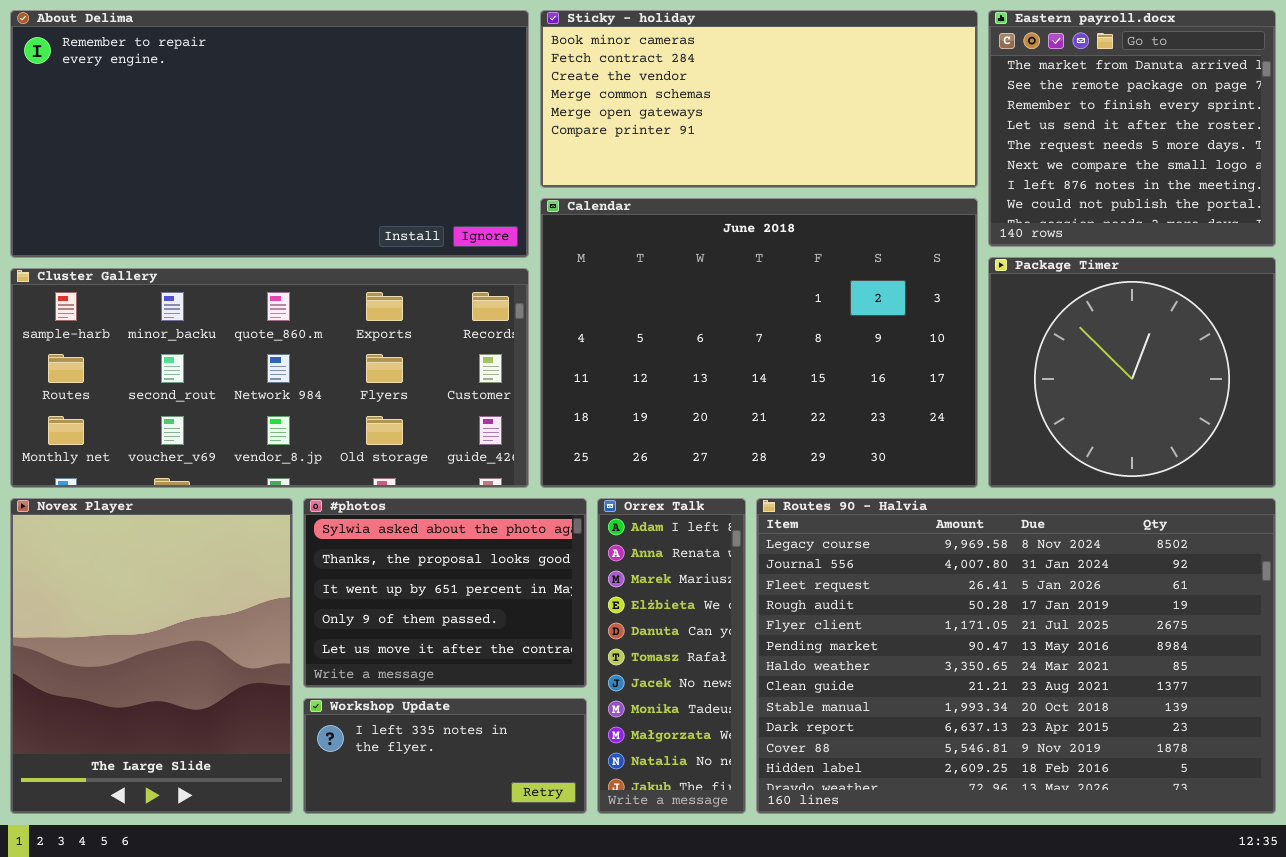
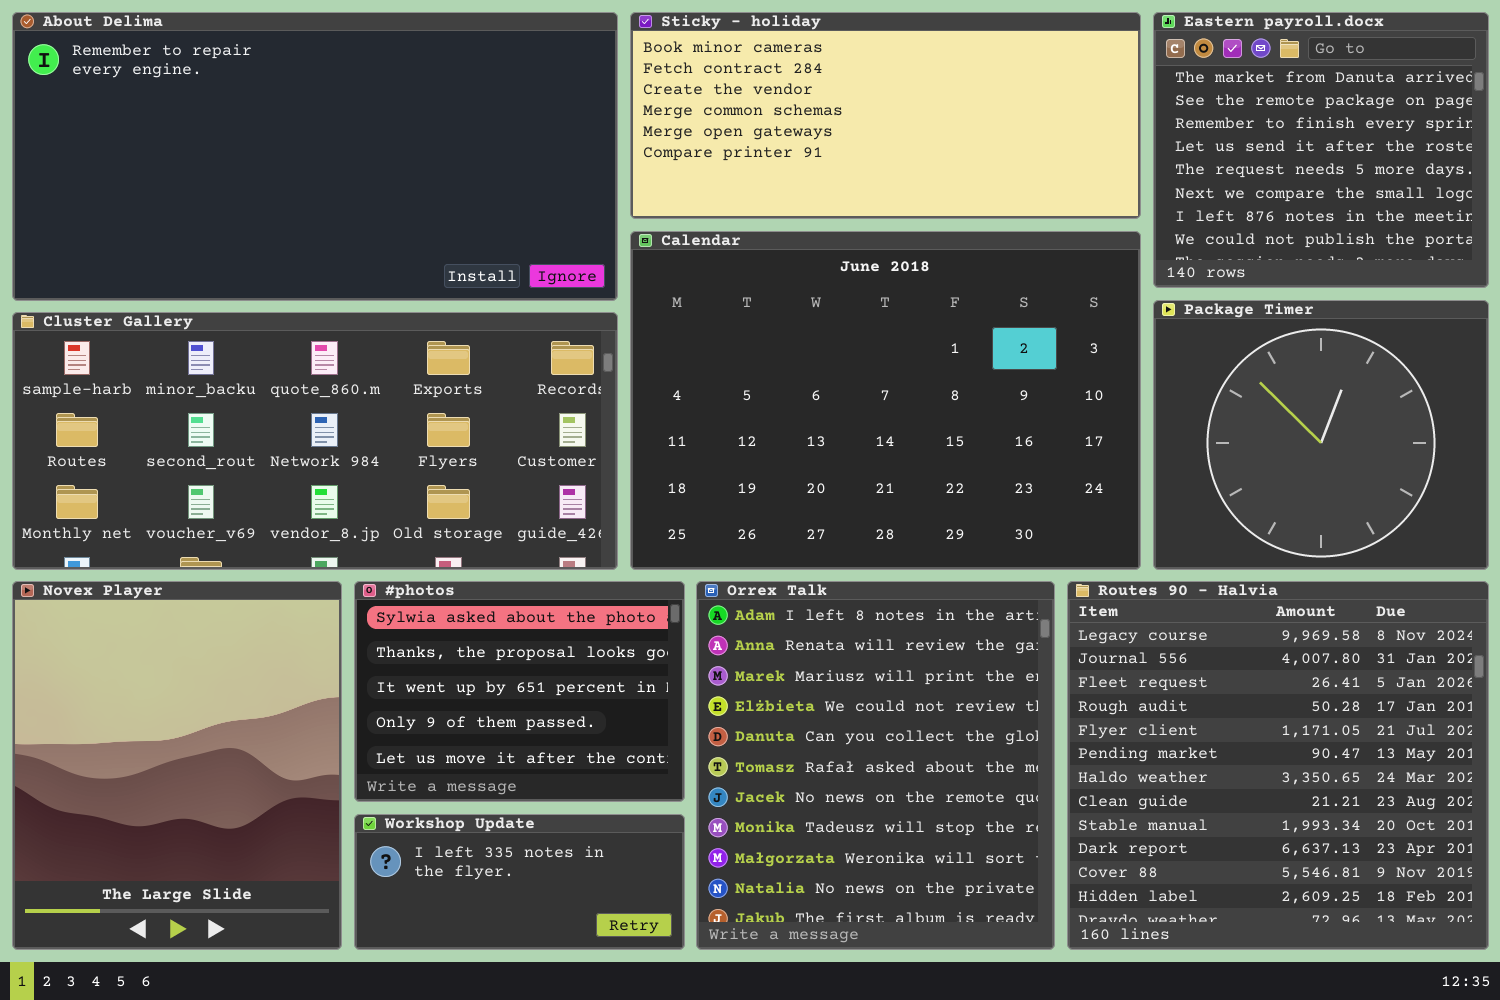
Orrex Talk: [597,498,746,814] -> [696,581,1055,950], resized
Routes 90 - Halvia: [756,498,1276,814] -> [1067,581,1489,950], resized

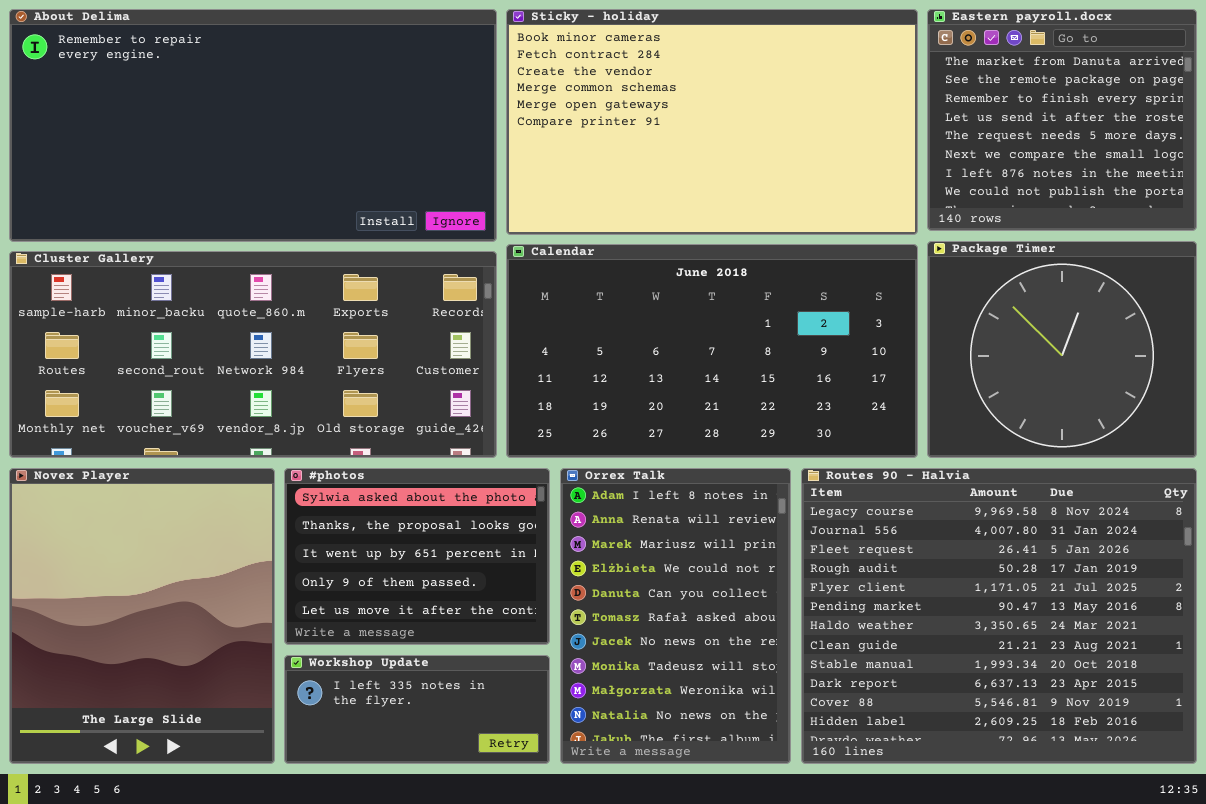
Sticky - holiday: [630,12,1141,219] -> [506,9,918,235], resized
Calendar: [630,231,1141,570] -> [506,244,918,458], resized
Orrex Talk: [696,581,1055,950] -> [560,468,791,764], resized
Routes 90 - Halvia: [1067,581,1489,950] -> [801,468,1197,764], resized

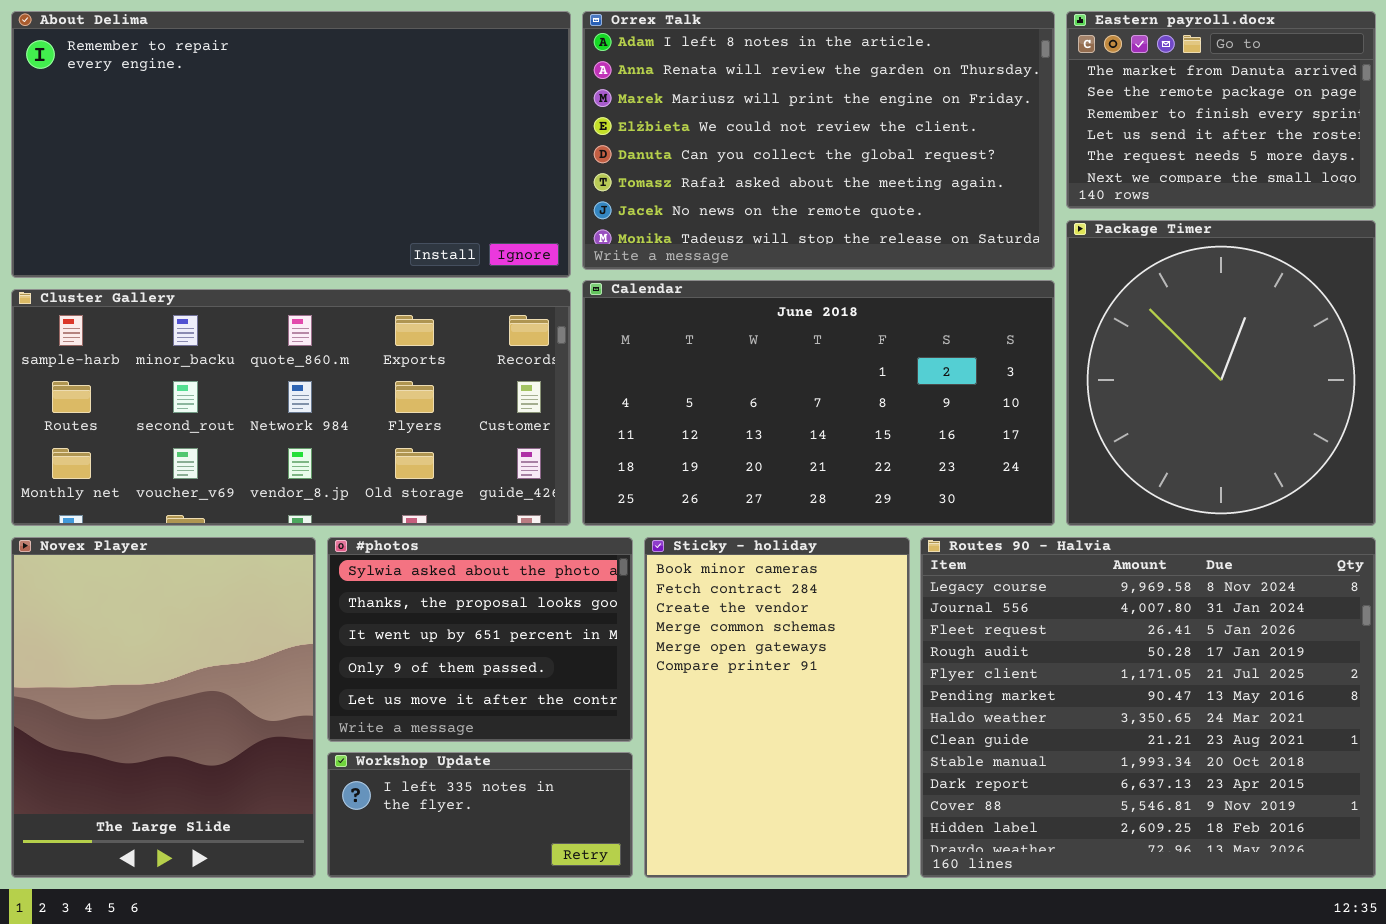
Sticky - holiday: [506,9,918,235] -> [644,537,910,878], moved, resized
Eastern payroll.docx: [927,9,1197,231] -> [1066,11,1376,209], resized
Package Timer: [927,241,1197,458] -> [1066,220,1376,526], resized
Orrex Talk: [560,468,791,764] -> [582,11,1055,270], moved, resized

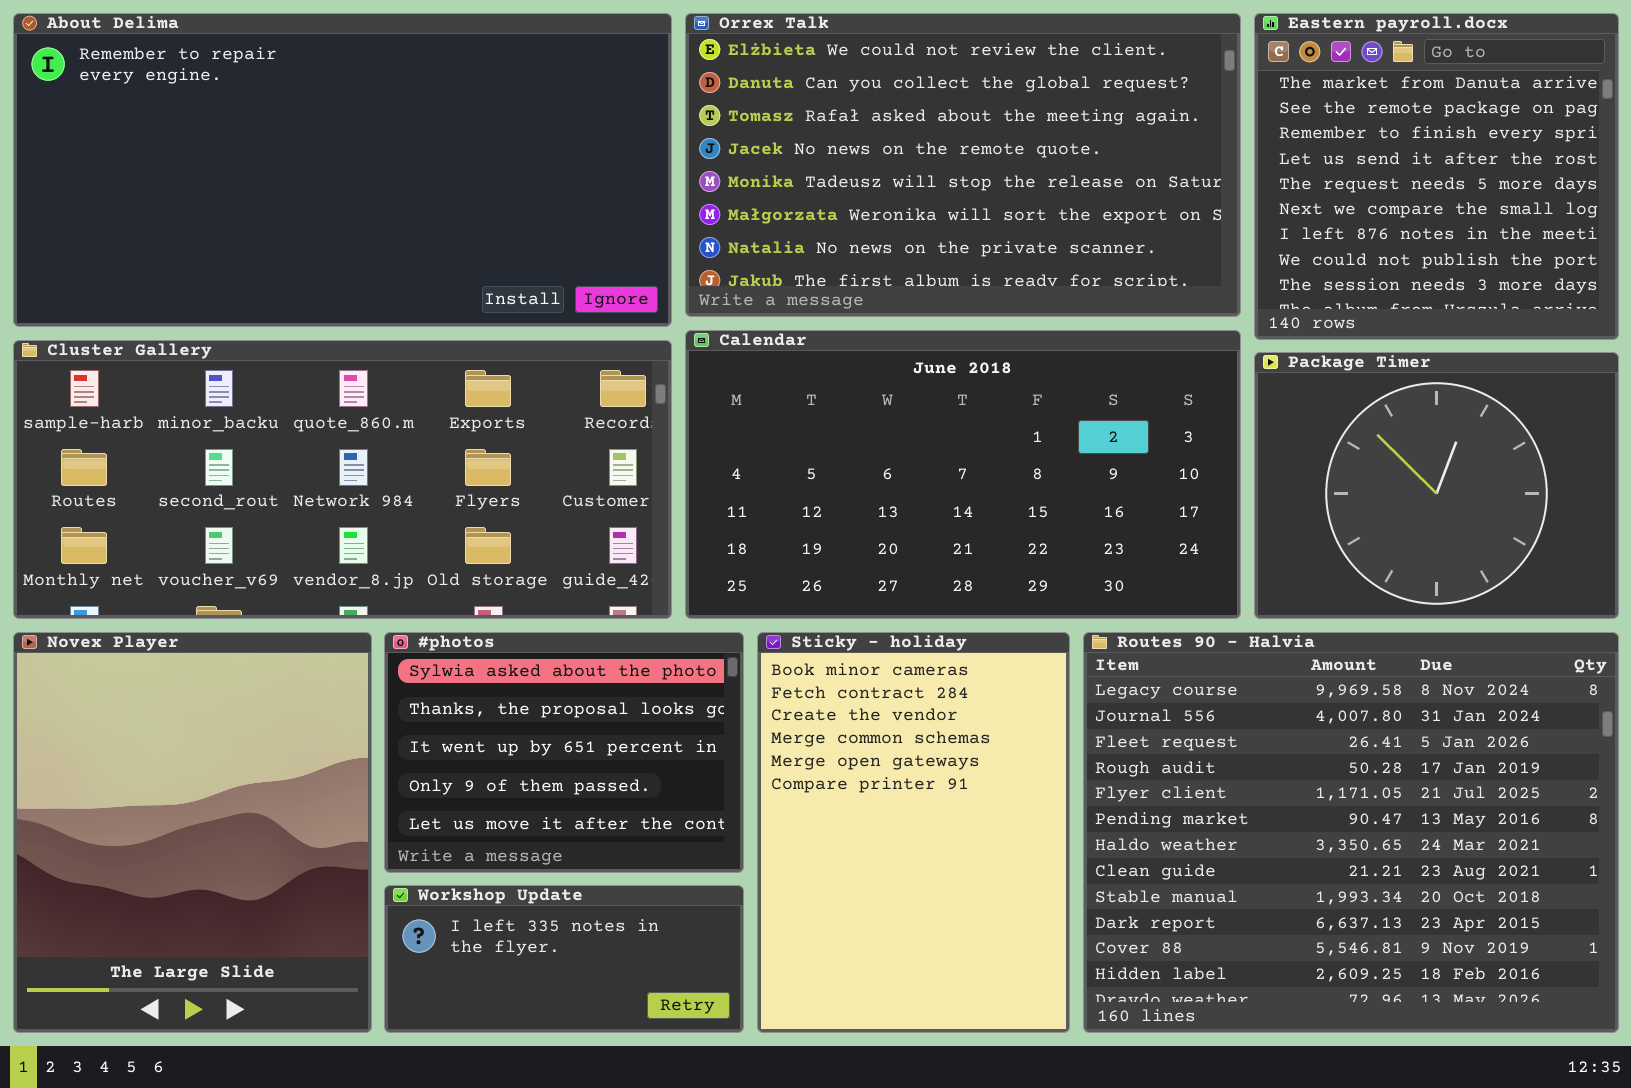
Orrex Talk: [582,11,1055,270] -> [685,13,1241,317], scrolled down 3 rows
Eastern payroll.docx: [1066,11,1376,209] -> [1254,13,1619,340], resized
Package Timer: [1066,220,1376,526] -> [1254,352,1619,619], resized

